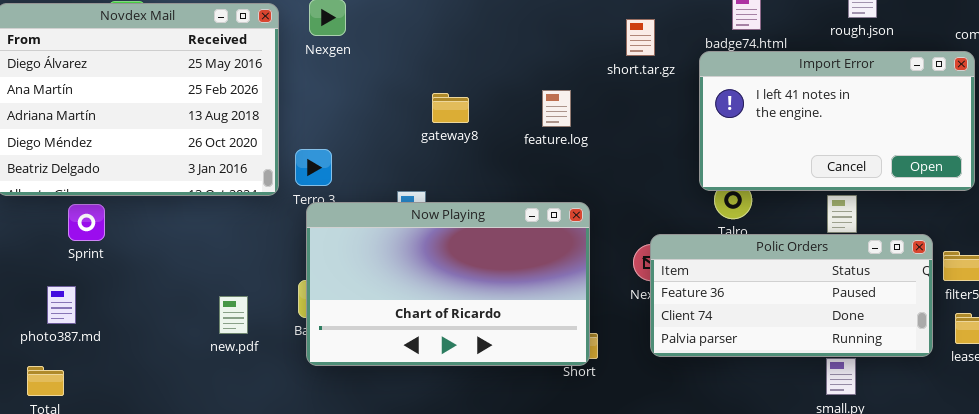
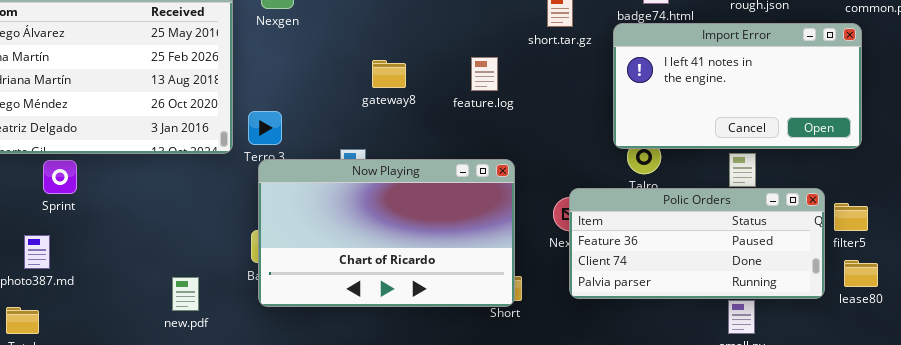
new.pdf: [219,296,248,334] -> [172,277,199,311], moved

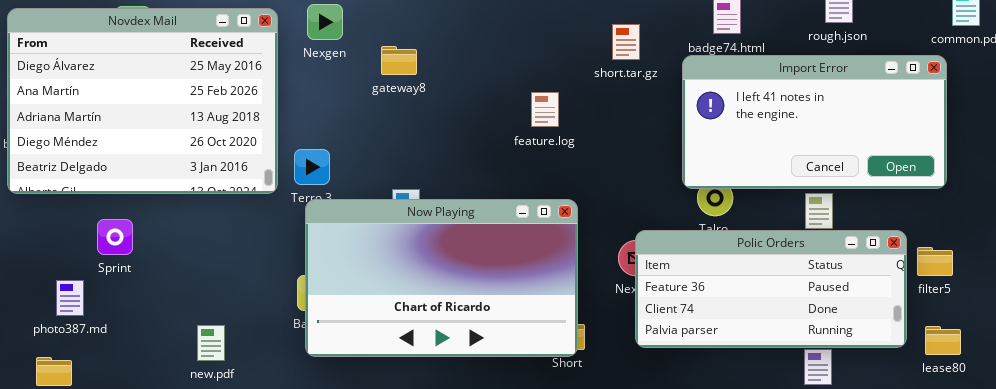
gateway8: [372,60,406,88] -> [381,46,417,75], moved
Sprint: [43,160,77,194] -> [97,219,133,255], moved
lease80: [844,260,878,287] -> [925,326,961,355], moved
new.pdf: [172,277,199,311] -> [197,325,225,361], moved

